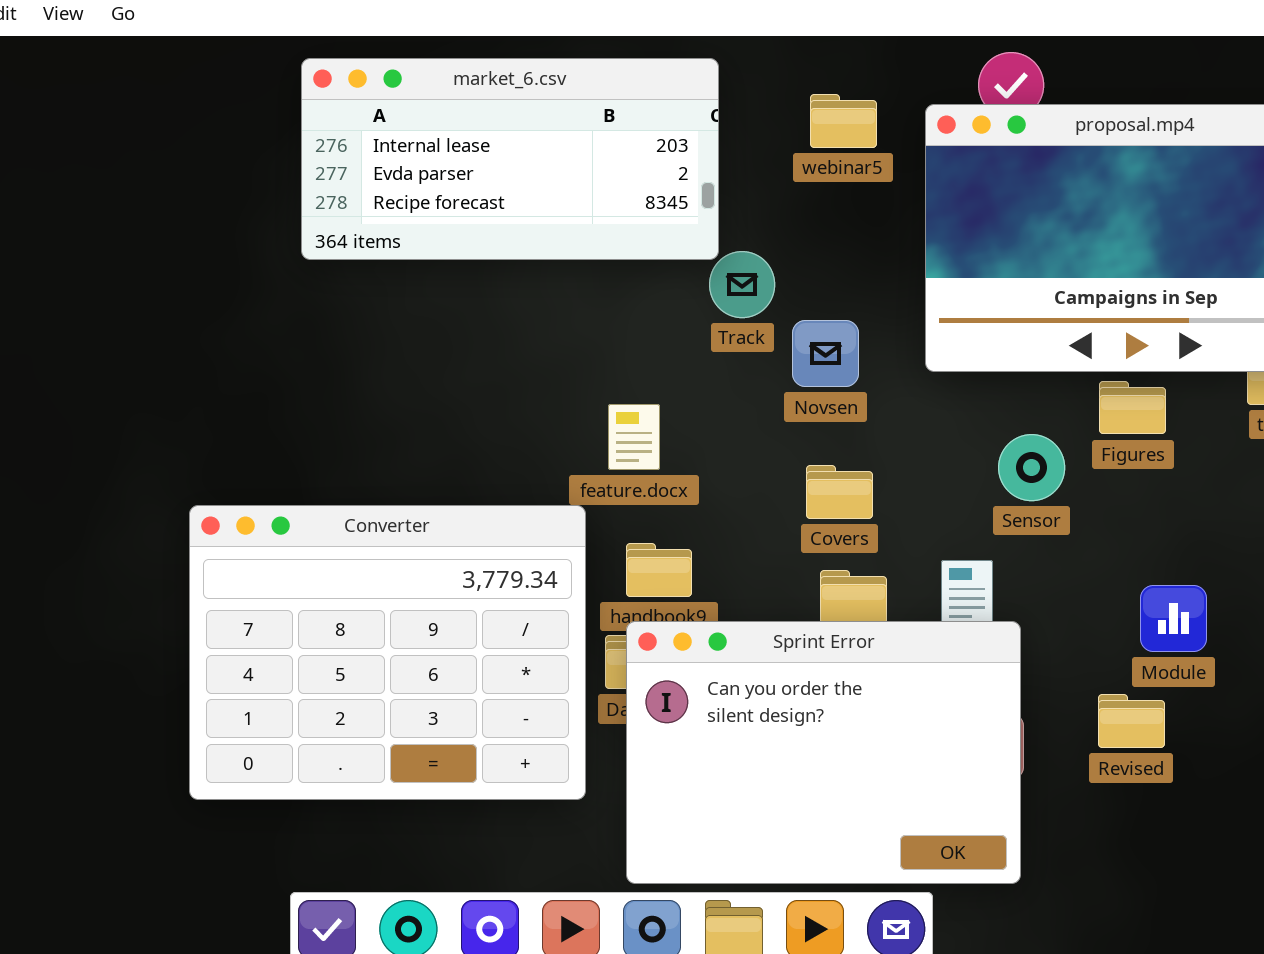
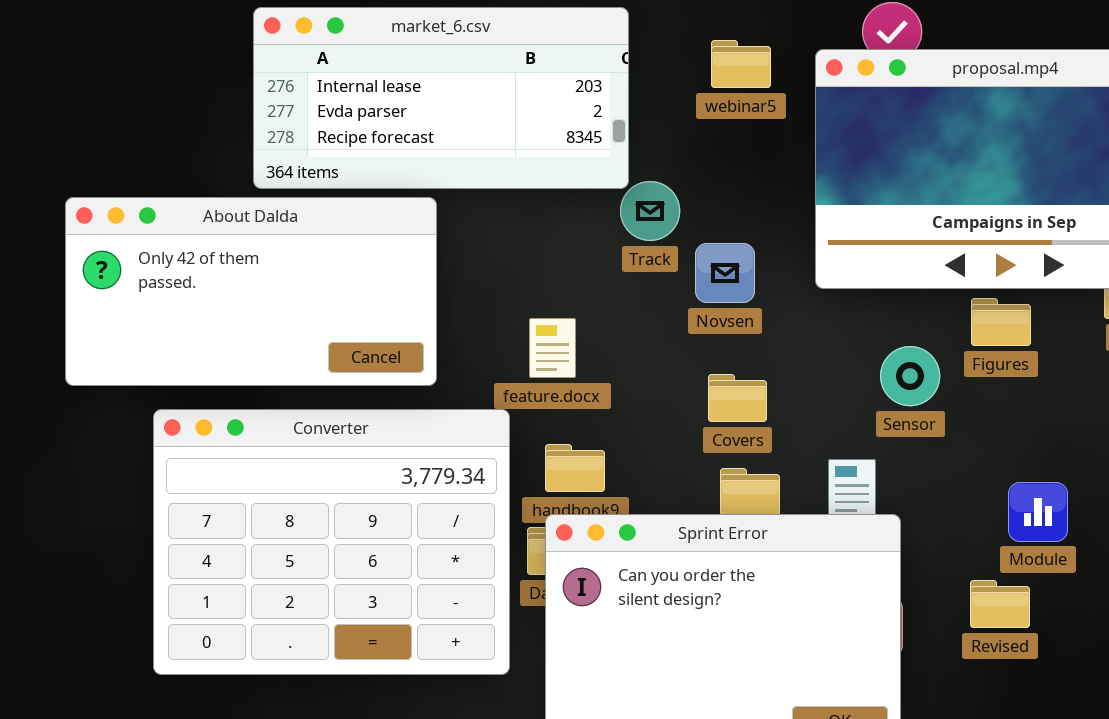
About Dalda: none -> [65,197,437,386], opened

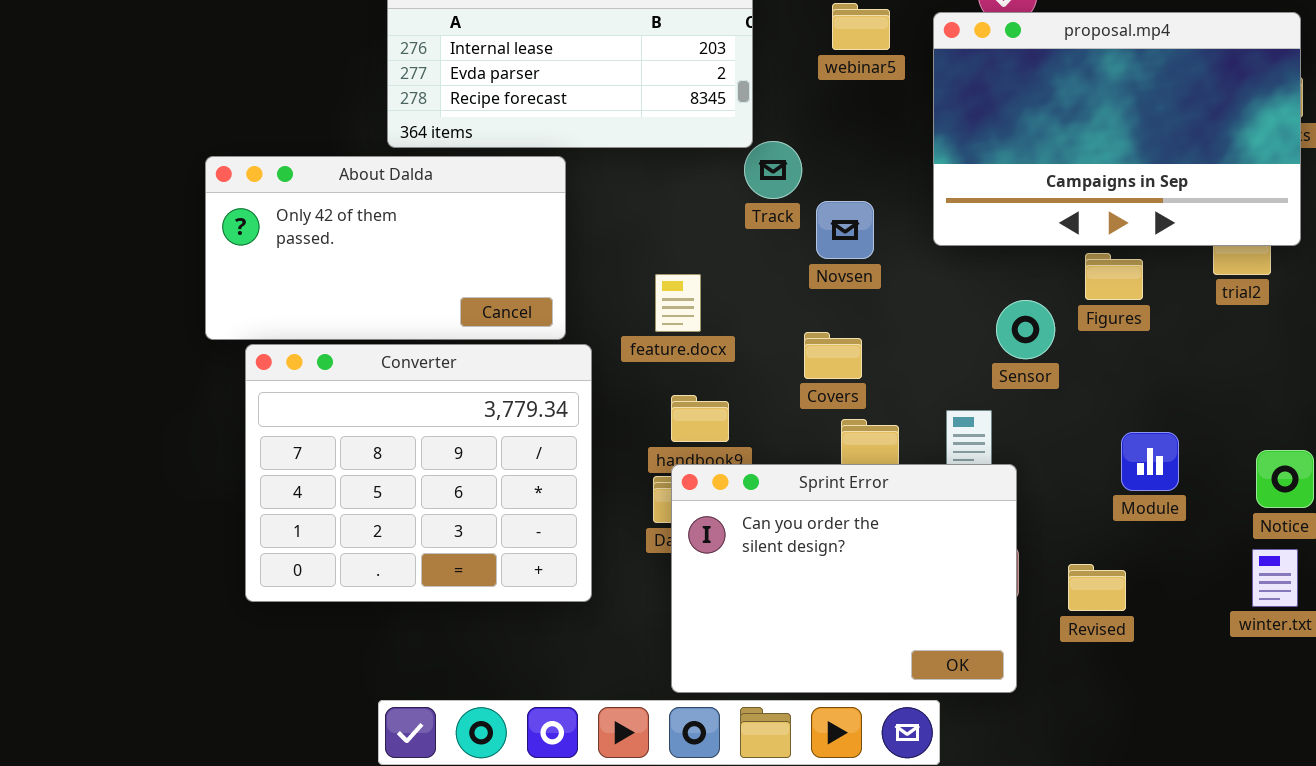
Covers: [708,374,767,422] -> [804,332,862,379], moved
Converter: [153,409,510,675] -> [245,344,592,602], moved
Revised: [970,580,1030,628] -> [1068,564,1126,611], moved

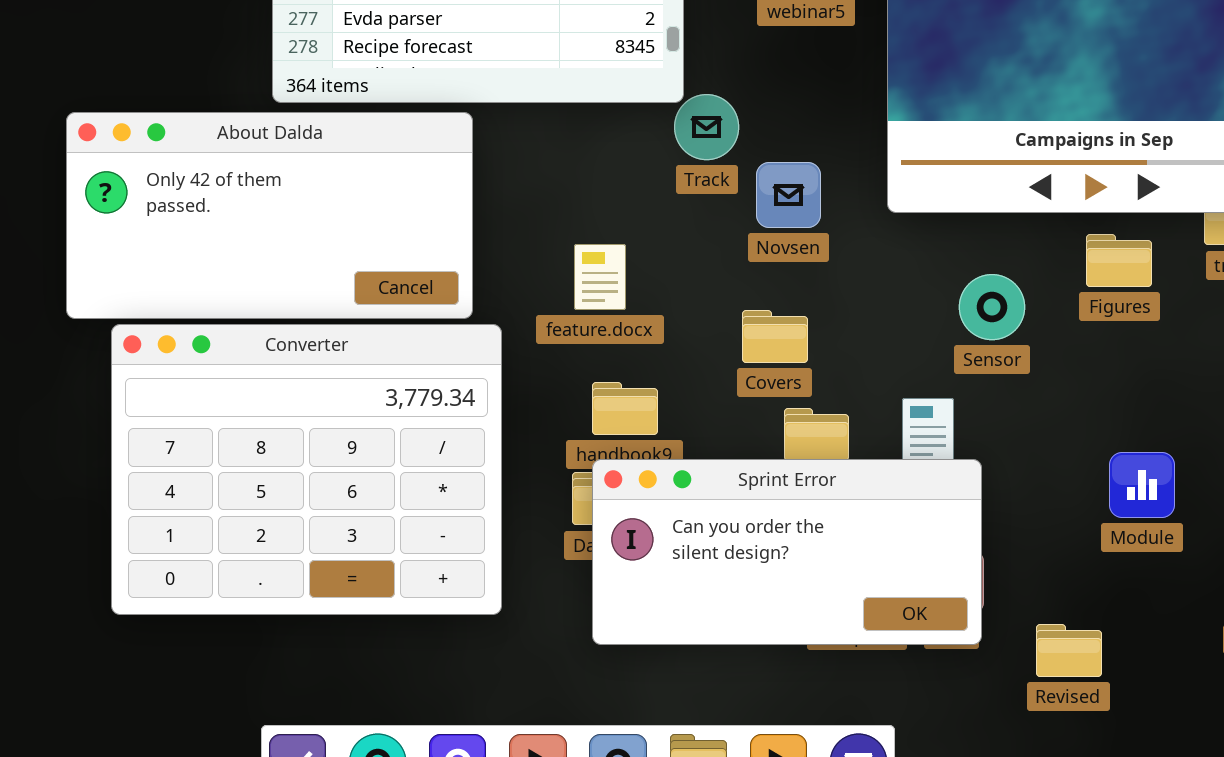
Figures: [1085,253,1143,300] -> [1086,234,1152,287], moved
Module: [1121,432,1179,491] -> [1109,452,1175,518], moved
Sprint Error: [671,464,1017,693] -> [592,459,982,645], resized
Revised: [1068,564,1126,611] -> [1036,624,1102,677], moved

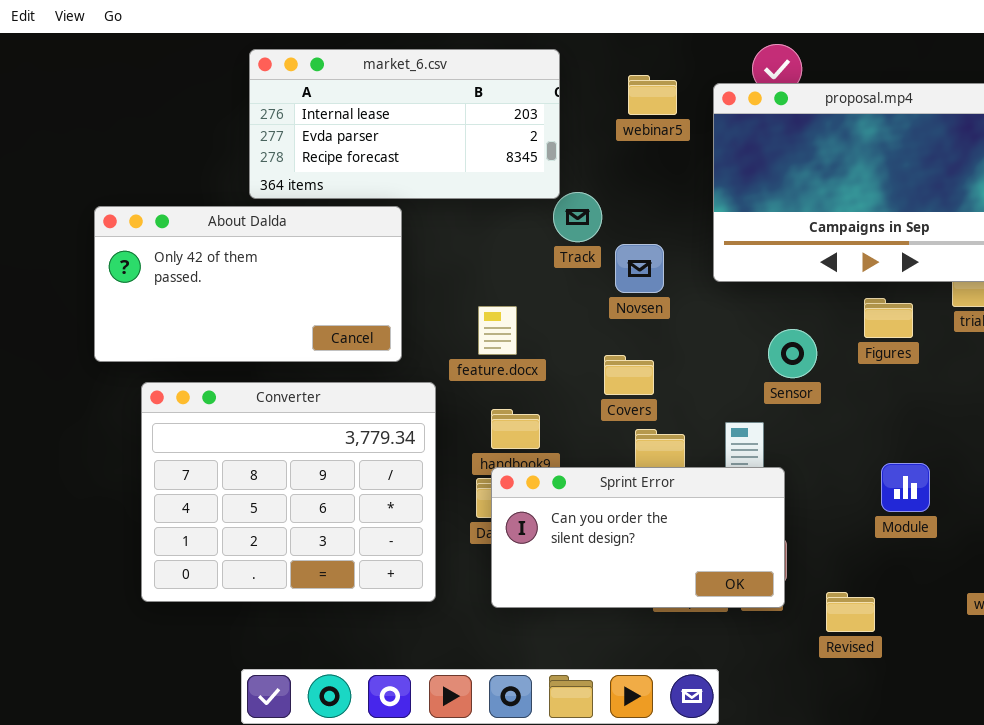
Converter: [111,324,502,615] -> [141,382,436,602], moved

